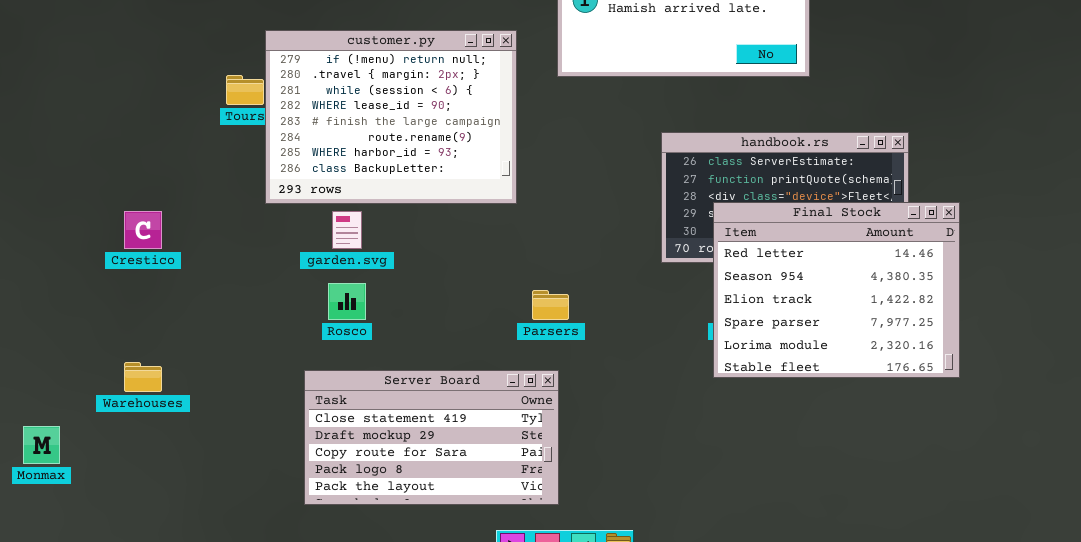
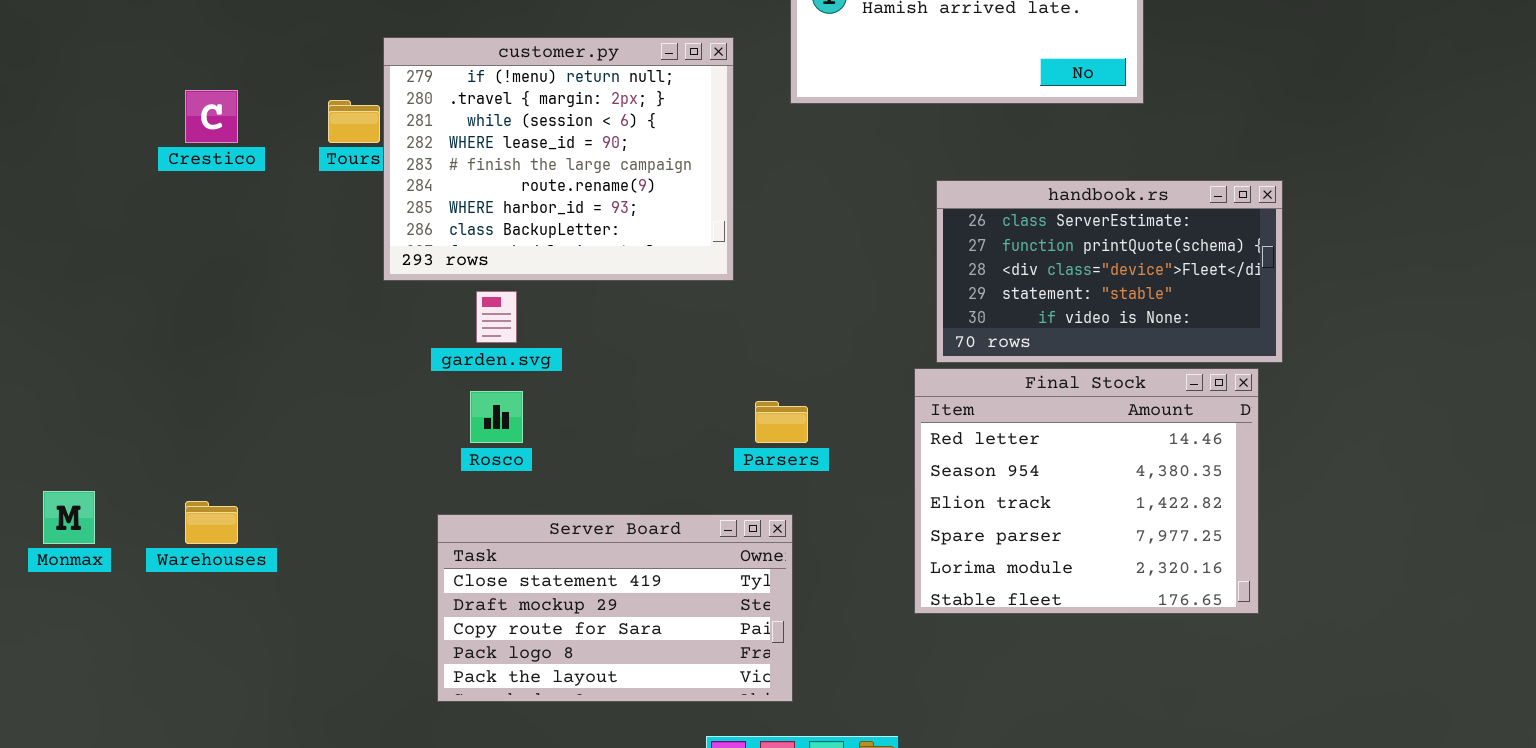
Final Stock: [713,202,960,378] -> [914,368,1259,614], moved
Crestico: [124,211,162,249] -> [185,90,238,143], moved
Monmax: [23,426,60,464] -> [43,491,95,544], moved

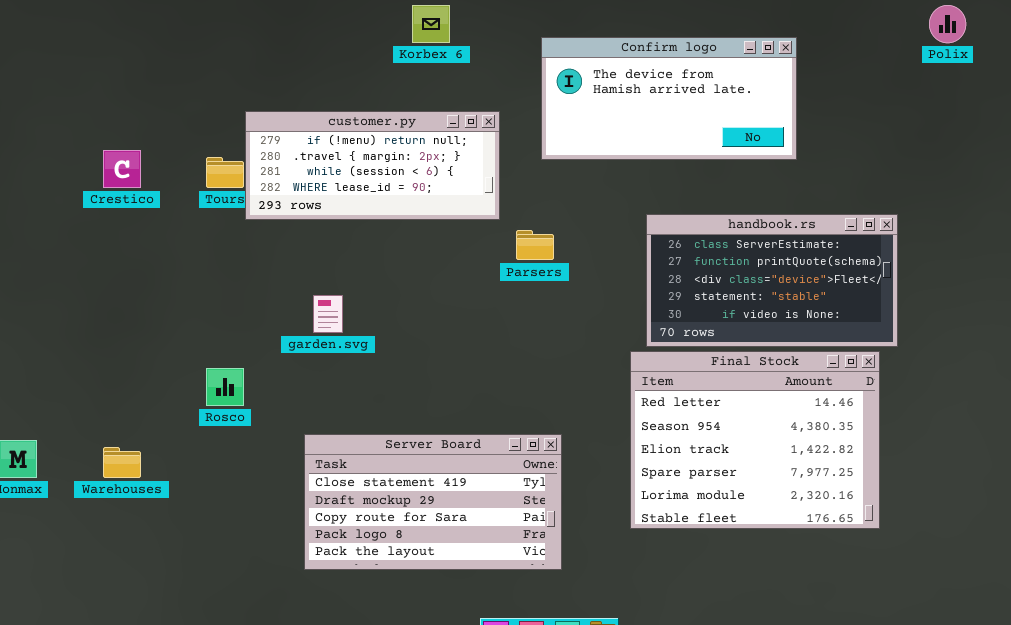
customer.py: [383,37,734,281] -> [245,111,500,220], resized
Rosco: [470,391,523,443] -> [206,368,244,406], moved
Parsers: [755,401,808,443] -> [516,230,554,260], moved
Server Board: [437,514,793,702] -> [304,434,562,570], moved

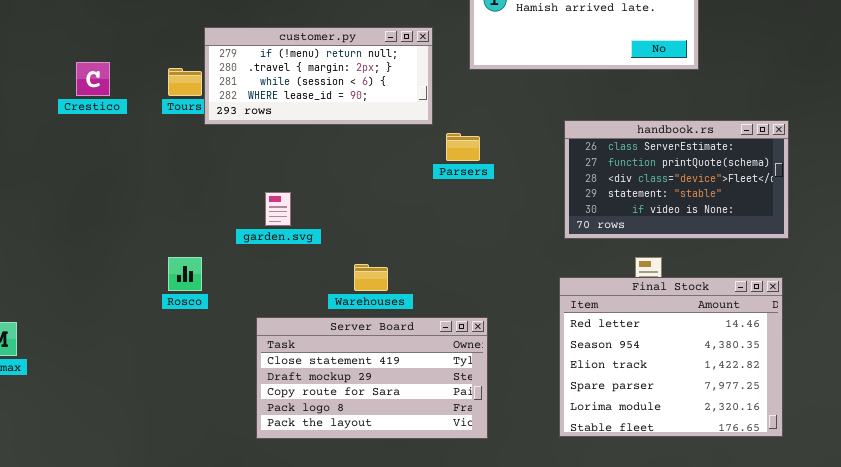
Final Stock: [630,351,880,529] -> [559,277,783,437], moved
Warehouses: [103,447,141,478] -> [354,264,388,291], moved

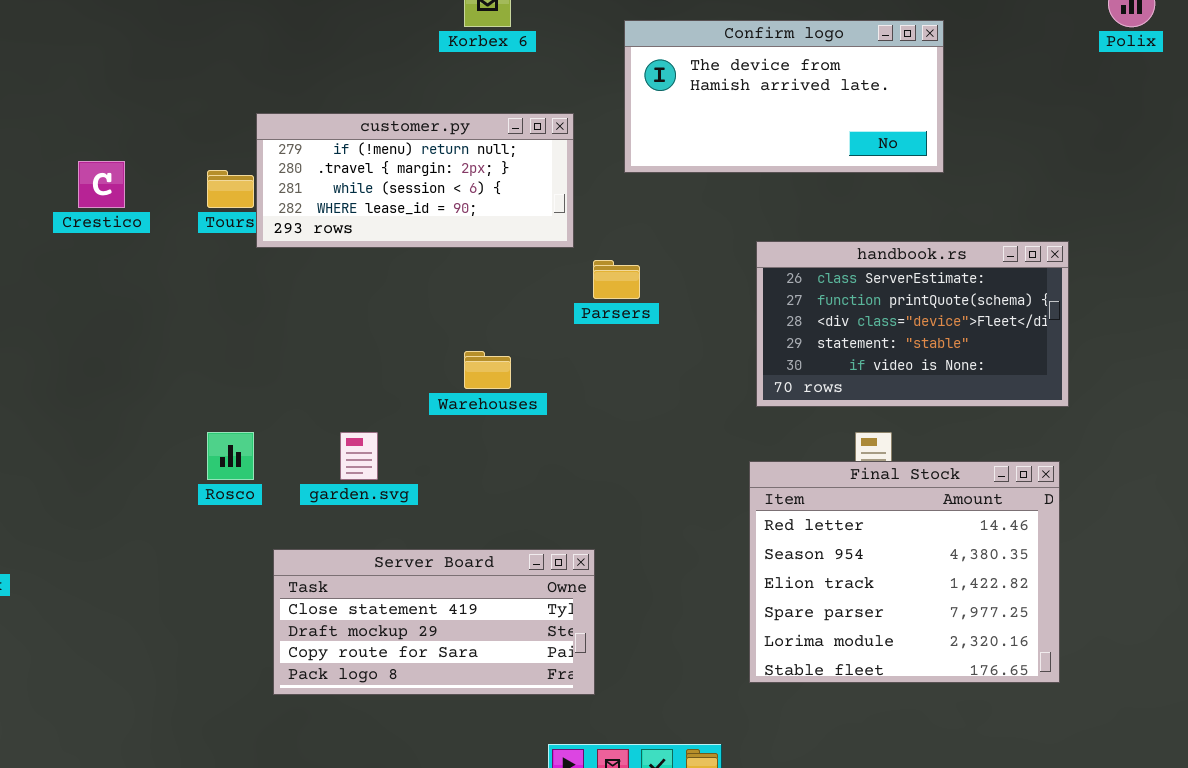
garden.svg: [265,192,291,226] -> [340,432,378,480], moved
Warehouses: [354,264,388,291] -> [464,351,511,389], moved
Server Board: [256,317,488,439] -> [273,549,595,695], moved, resized

